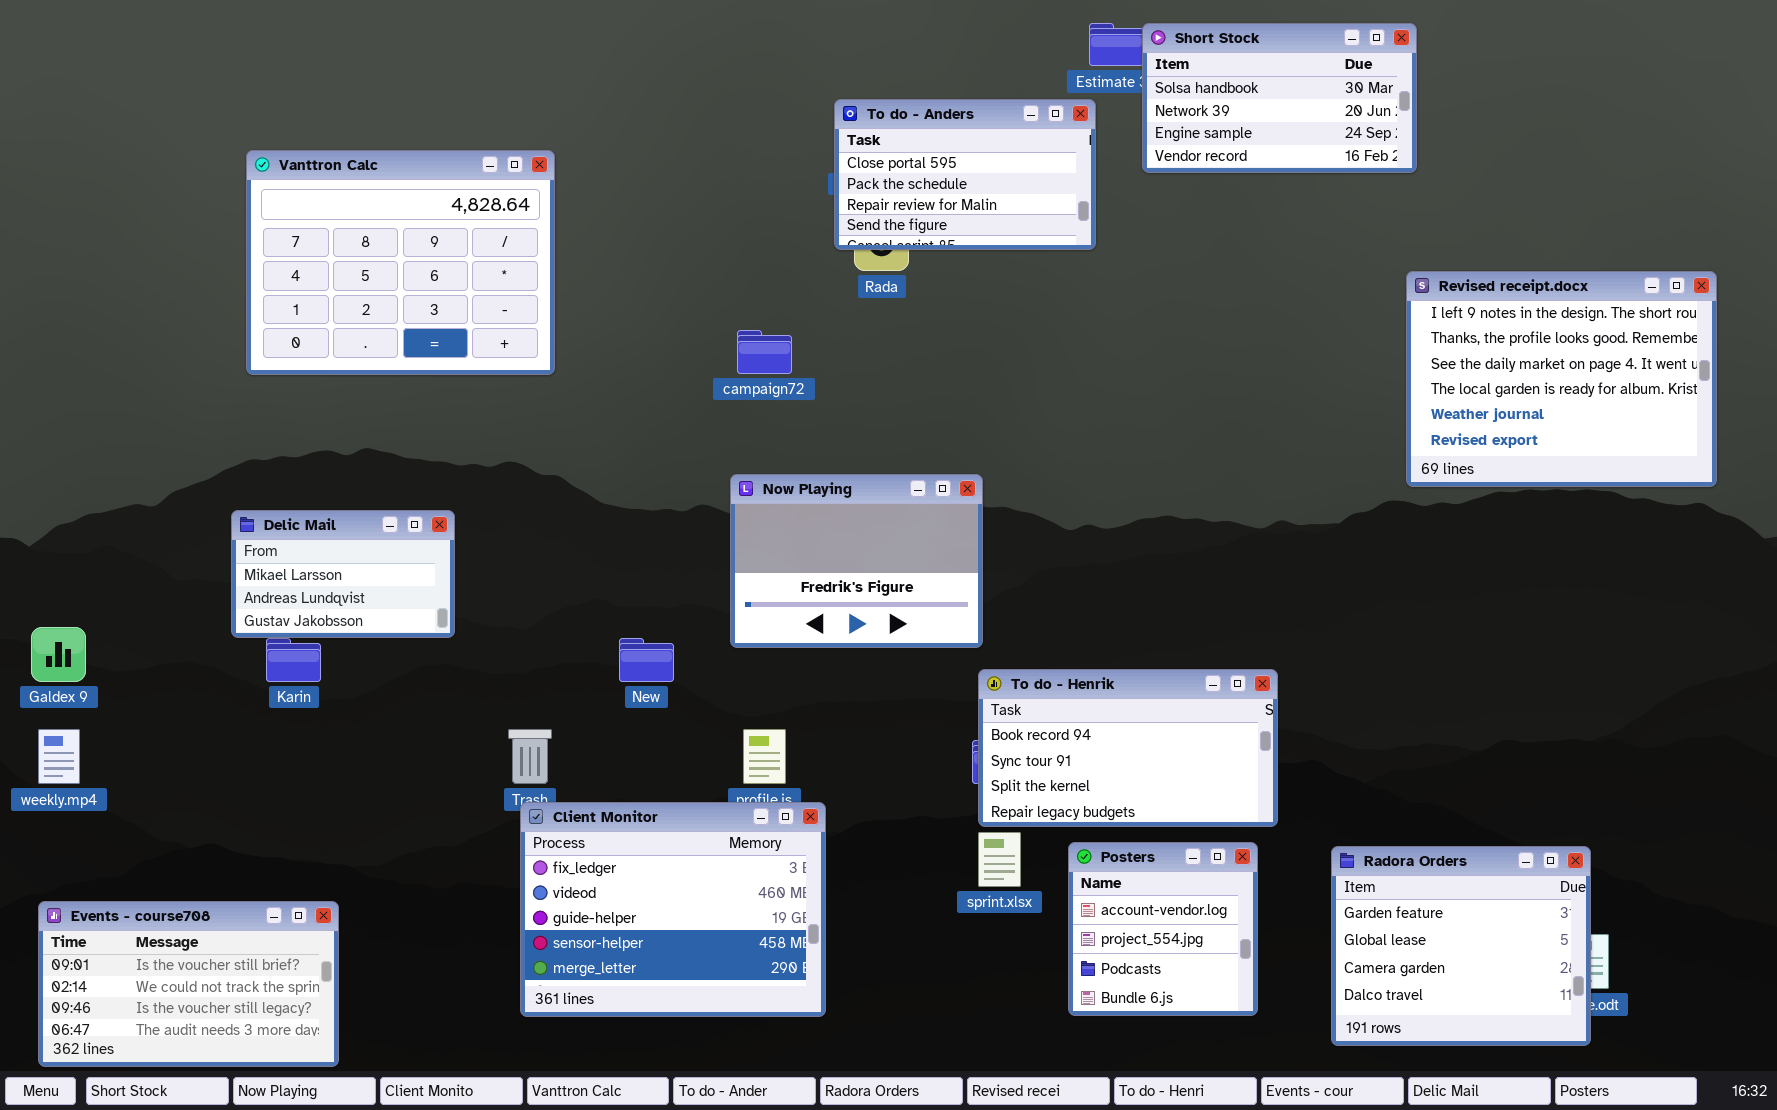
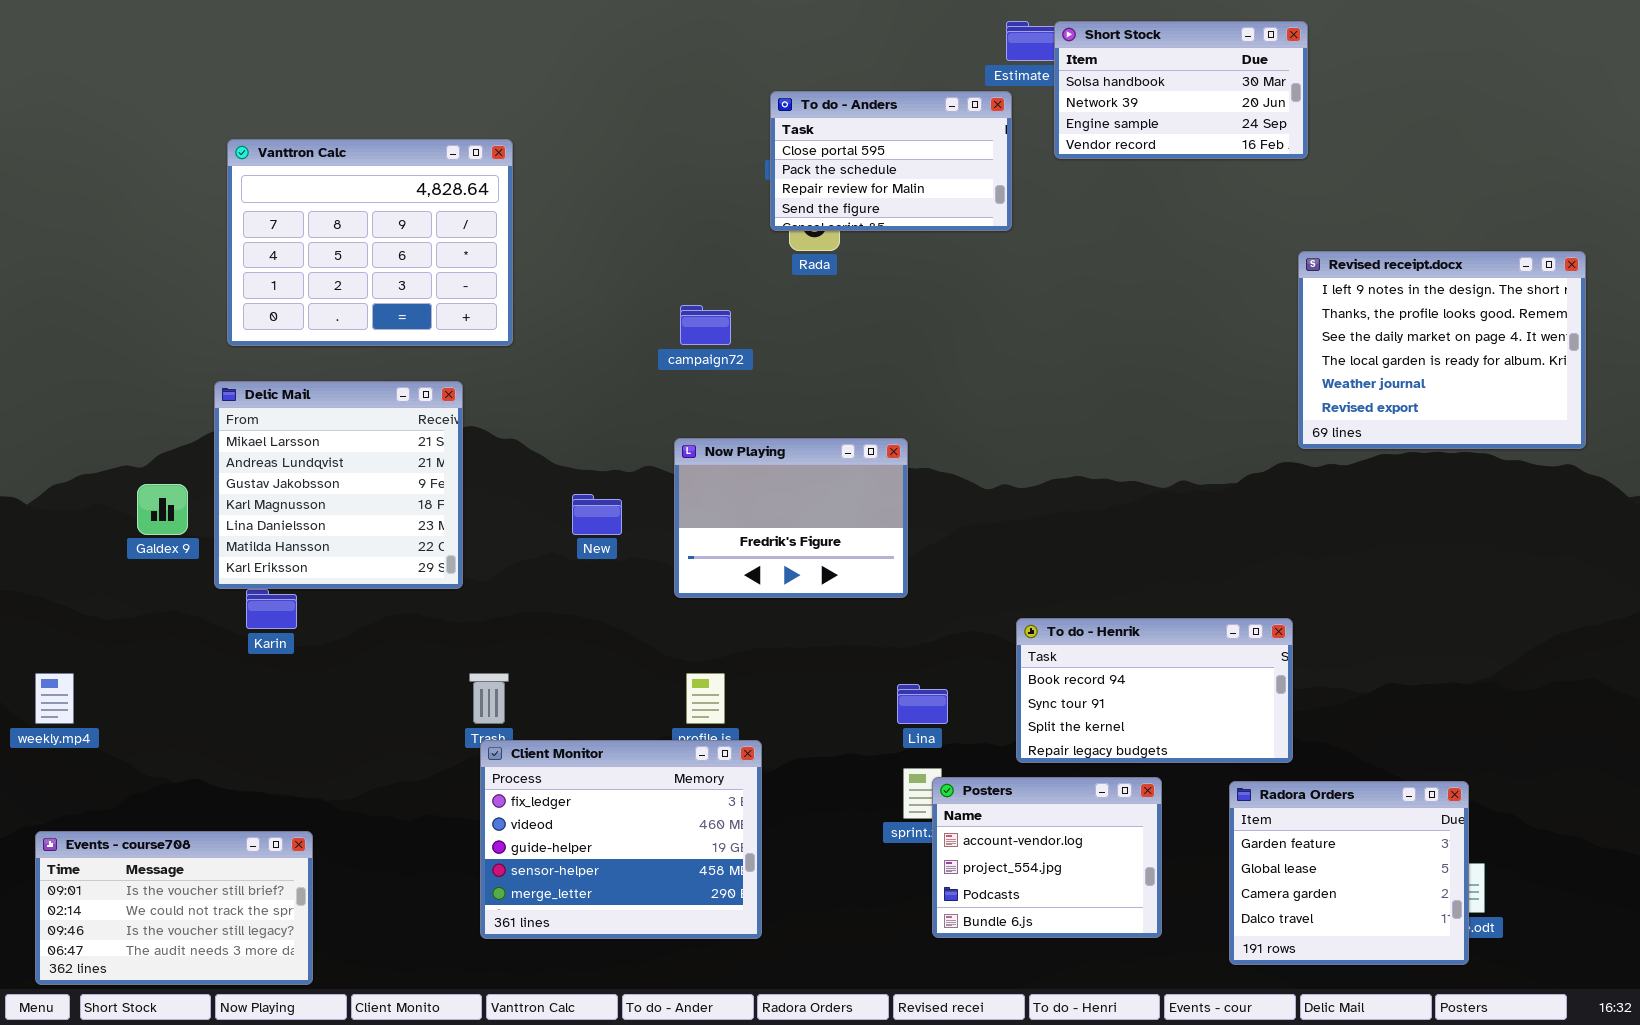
Delic Mail: [231,510,455,638] -> [214,381,463,589], resized
Galdex 9: [31,627,86,682] -> [137,484,188,535], moved
New: [619,638,674,682] -> [572,494,622,535], moved
To do - Henrik: [978,669,1278,827] -> [1016,618,1293,763], moved
Posters: [1068,842,1258,1016] -> [932,777,1162,938], resized

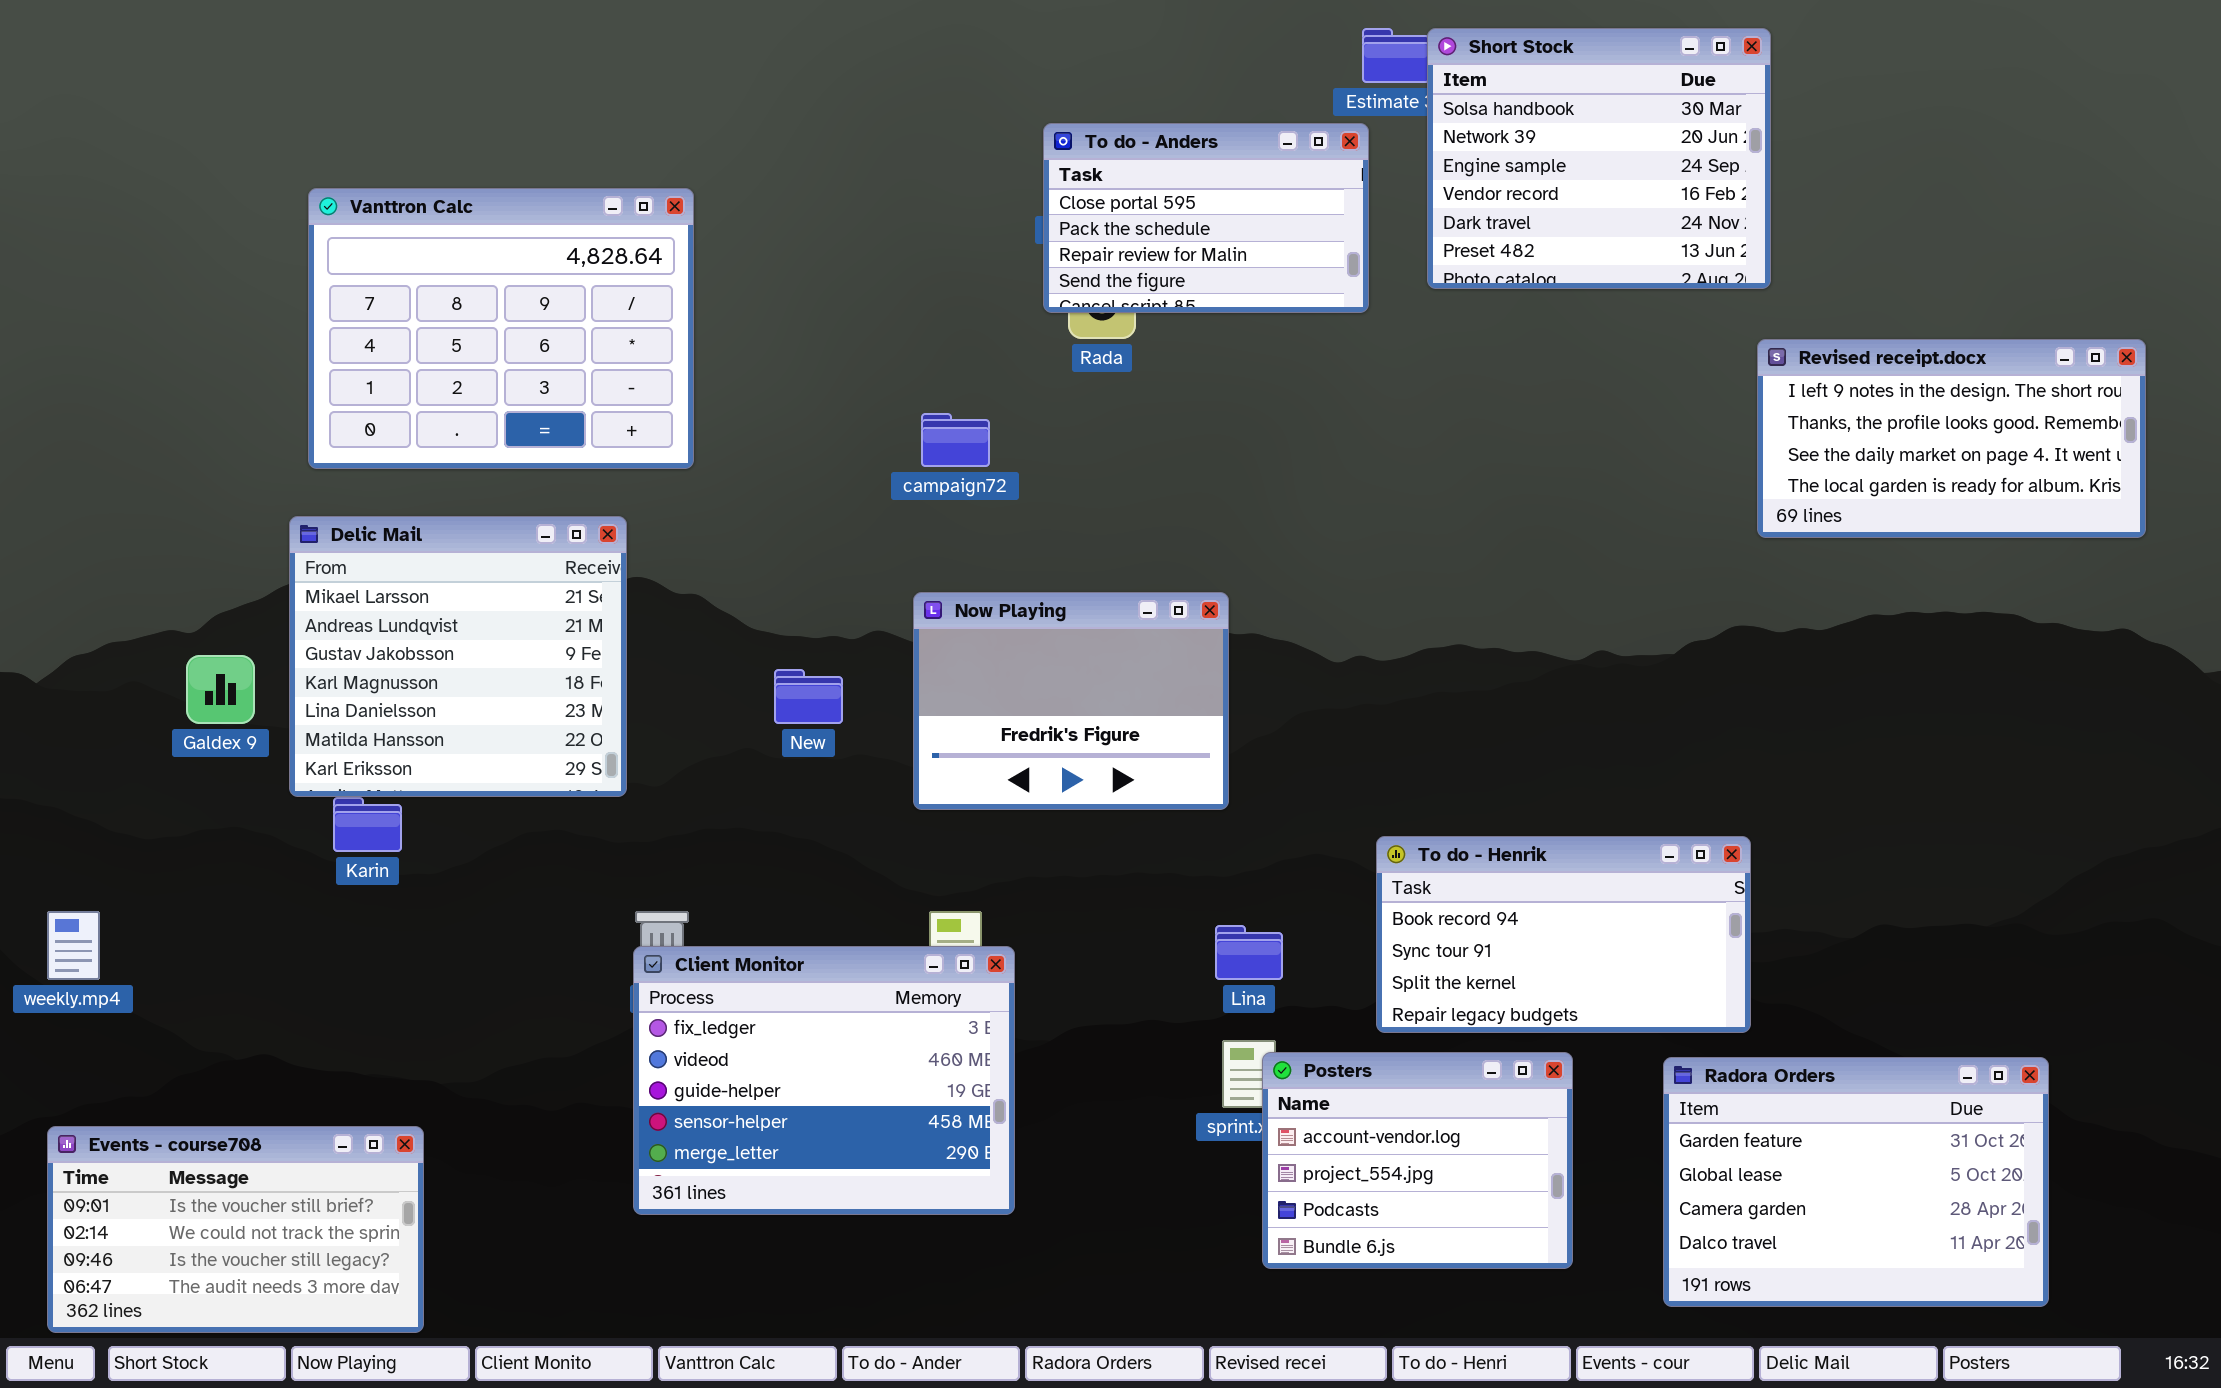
Short Stock: [1054,21,1308,159] -> [1427,28,1771,289], resized
Revised receipt.docx: [1298,251,1586,449] -> [1757,339,2146,538], resized
Client Monitor: [480,740,762,939] -> [633,946,1015,1215], moved
Radora Orders: [1229,781,1469,965] -> [1663,1057,2049,1307], resized

